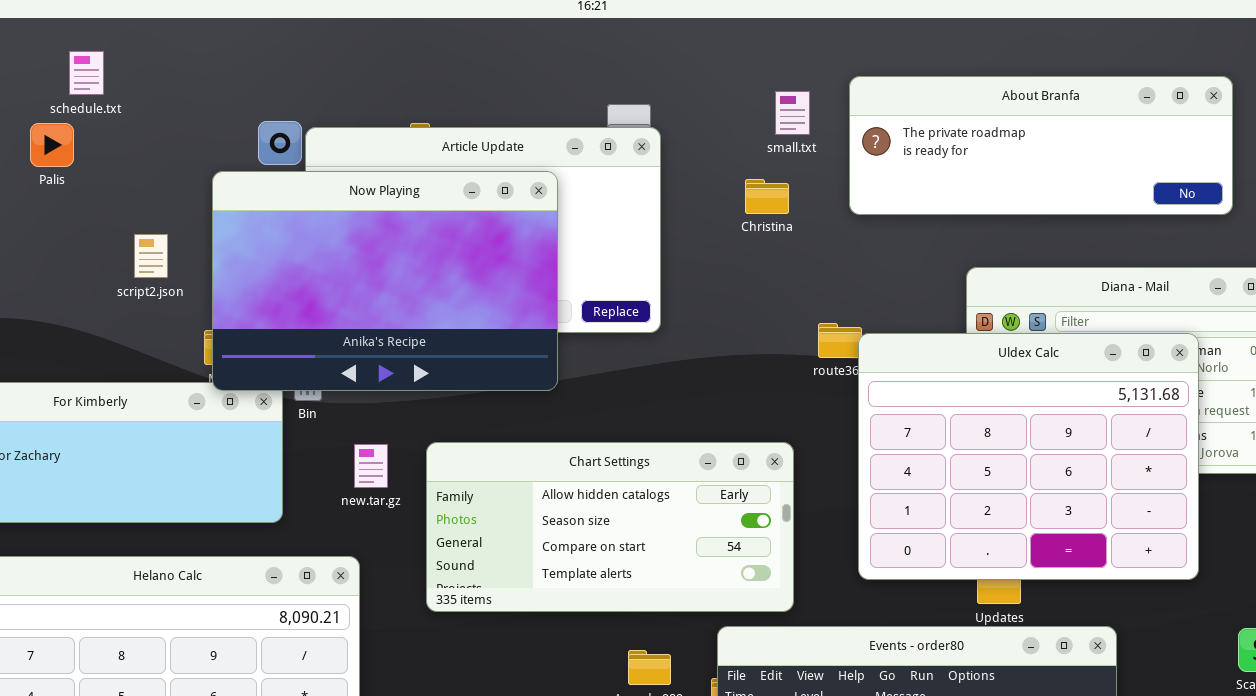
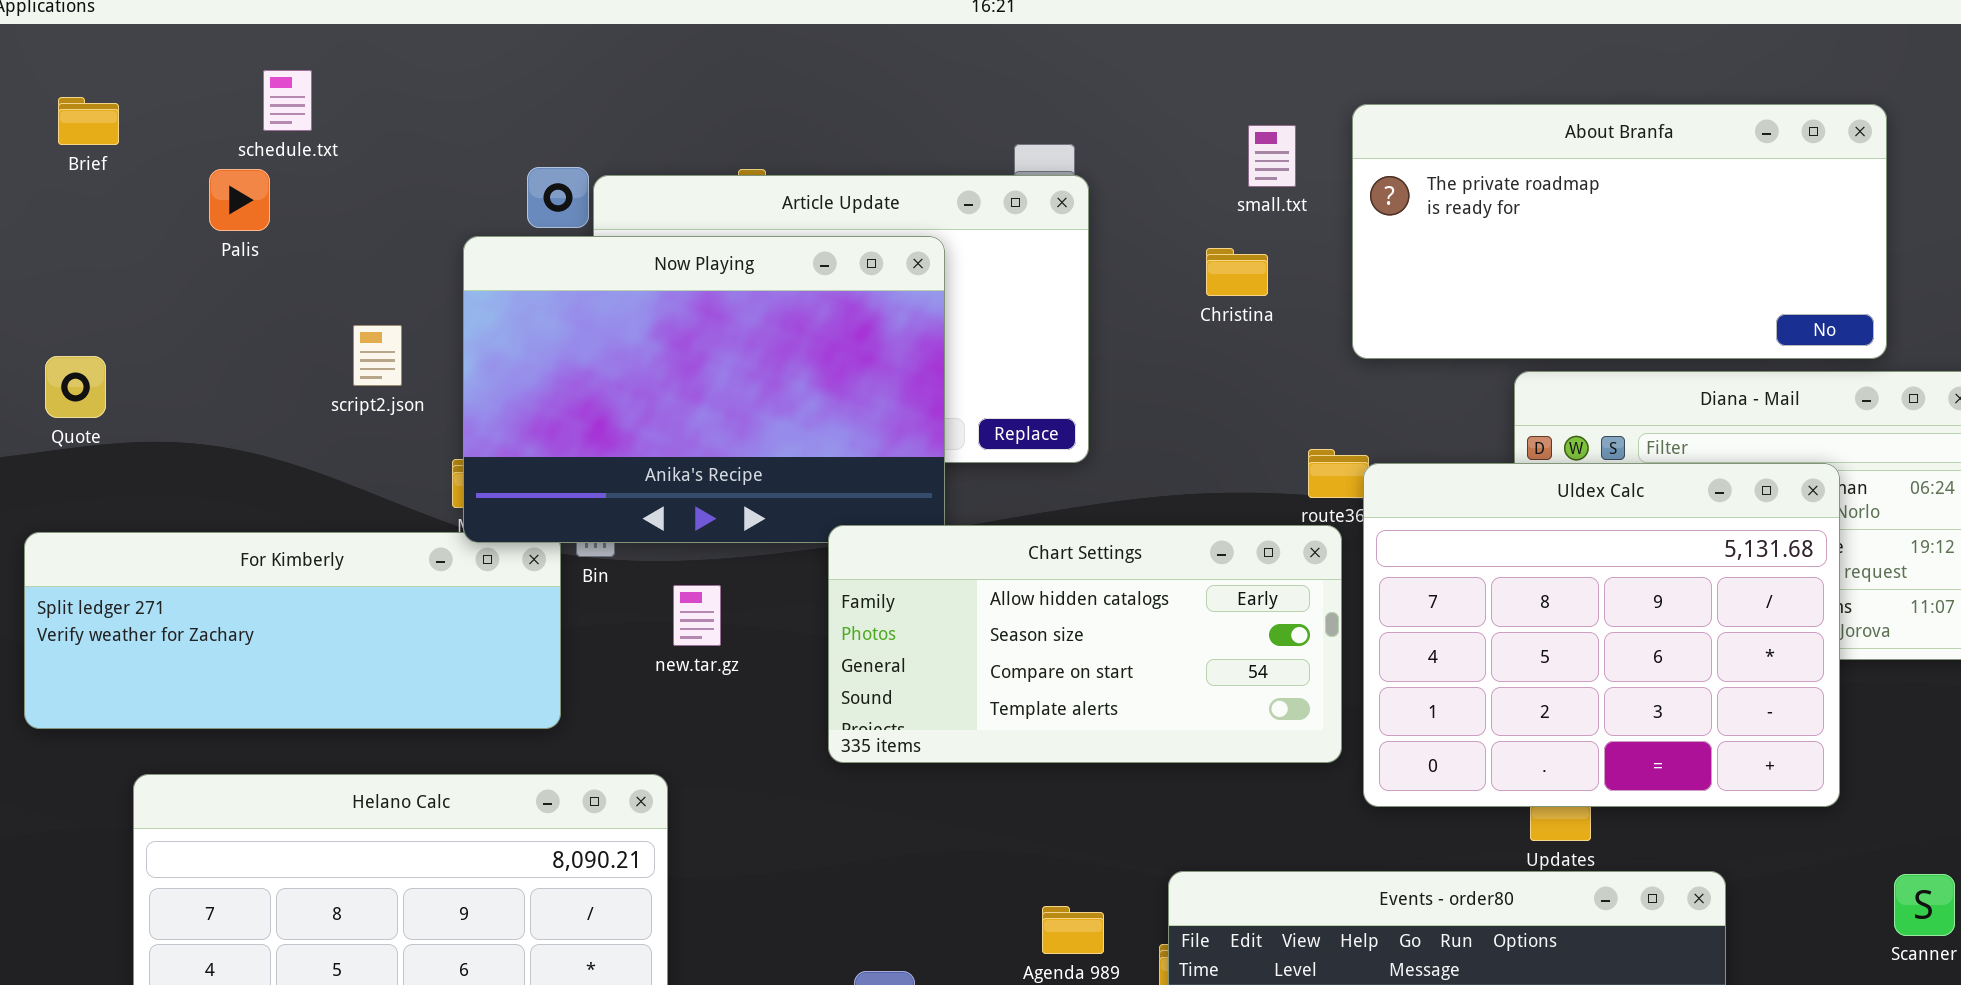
About Branfa: [849,76,1233,215] -> [1352,104,1887,359], resized
Chart Settings: [426,442,794,612] -> [828,525,1342,763], moved
new.tar.gz: [354,444,388,488] -> [673,585,721,646], moved

